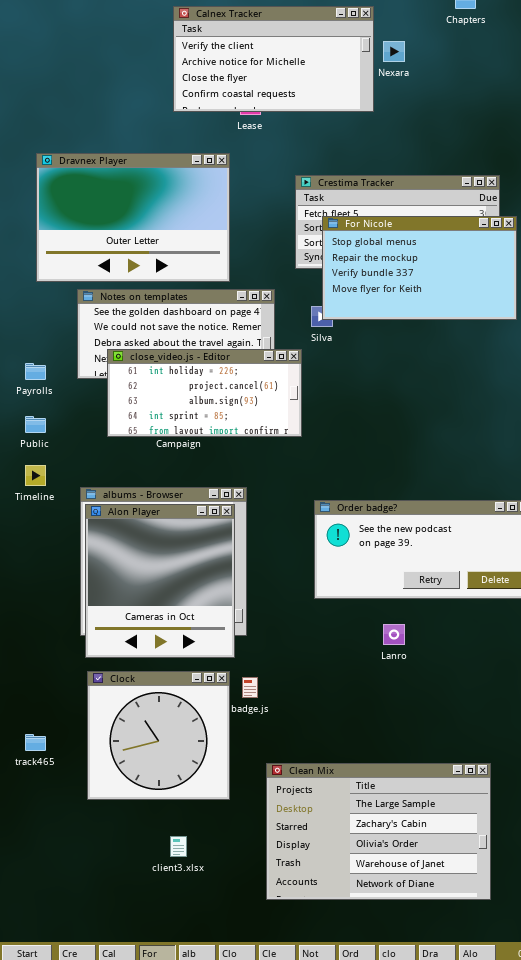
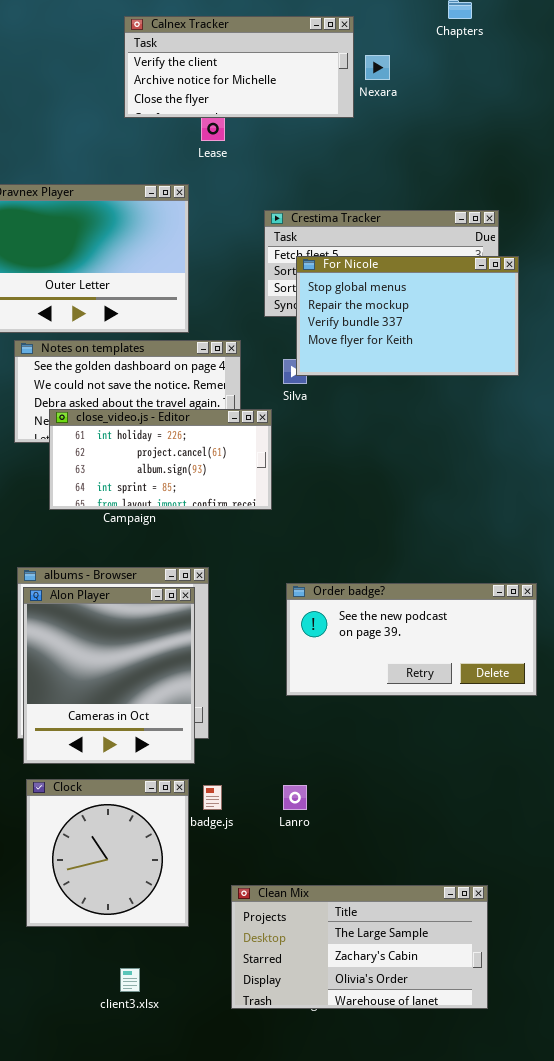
Calnex Tracker: [173,6,374,112] -> [124,16,354,118], resized
Lanro: [383,624,405,645] -> [283,785,307,810], moved
Clean Mix: [266,763,491,900] -> [231,885,488,1009], resized

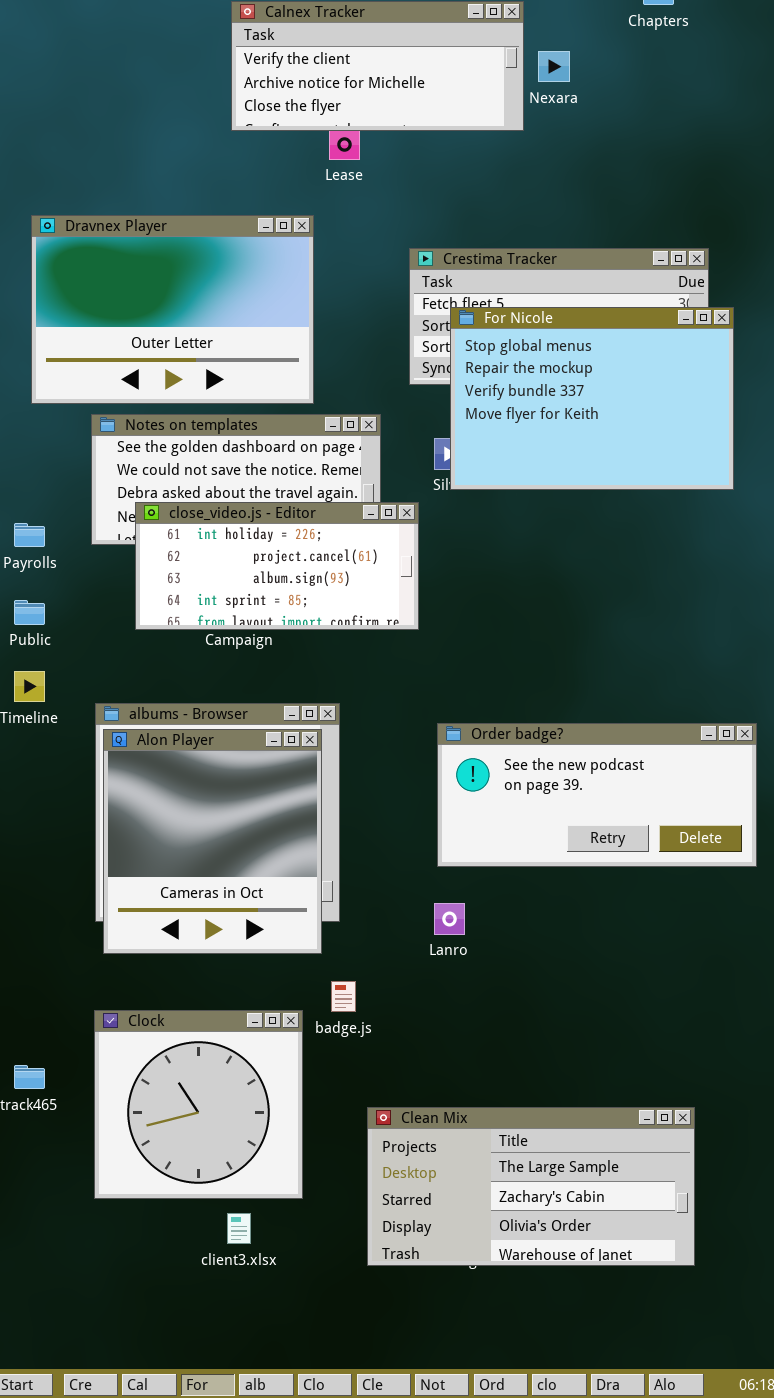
For Nicole: [296,256,519,376] -> [450,307,734,490], resized
Clock: [26,779,189,927] -> [94,1010,303,1199], moved
Lanro: [283,785,307,810] -> [434,903,465,935], moved

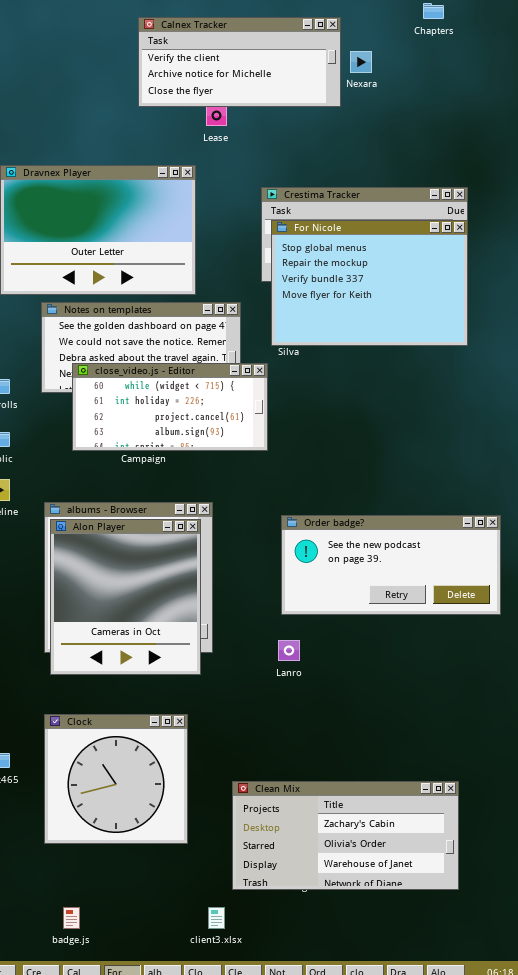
For Nicole: [450,307,734,490] -> [271,220,468,346], moved
close_video.js - Editor: [135,502,419,630] -> [72,363,268,451], scrolled up 1 row
badge.js: [331,981,356,1012] -> [63,907,80,929], moved
Clean Mix: [367,1107,695,1266] -> [232,781,459,890], scrolled down 1 row
client3.xlsx: [227,1213,251,1244] -> [208,907,225,929], moved

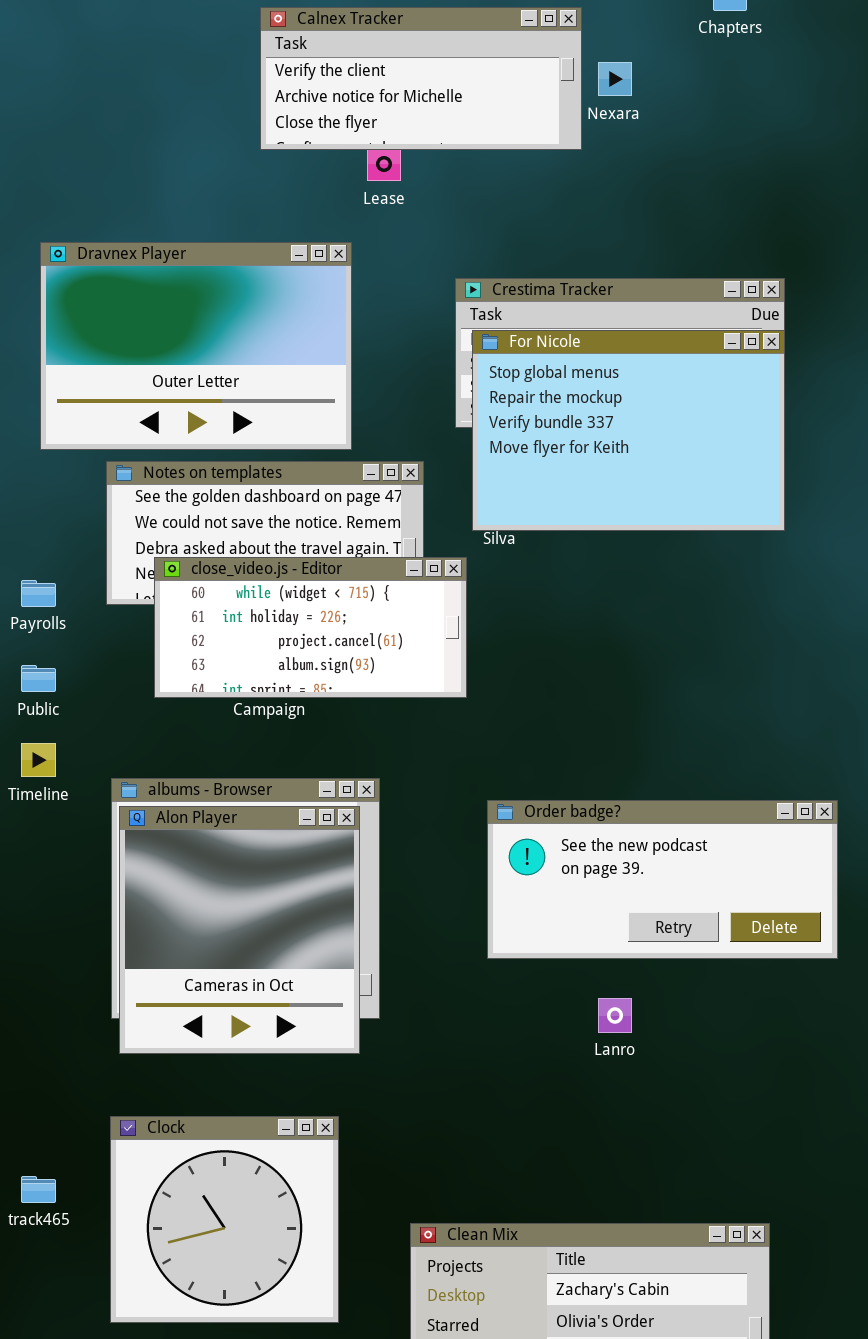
Lanro: [278,640,300,661] -> [598,998,632,1033], moved

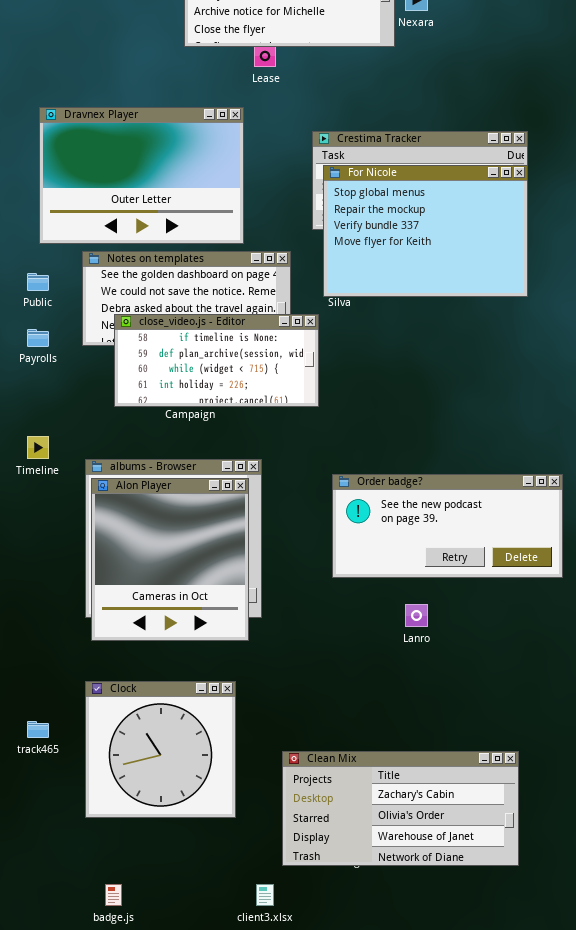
close_video.js - Editor: [154,557,467,698] -> [114,314,319,407], scrolled up 2 rows
Public: [21,665,56,692] -> [27,273,49,291], moved

